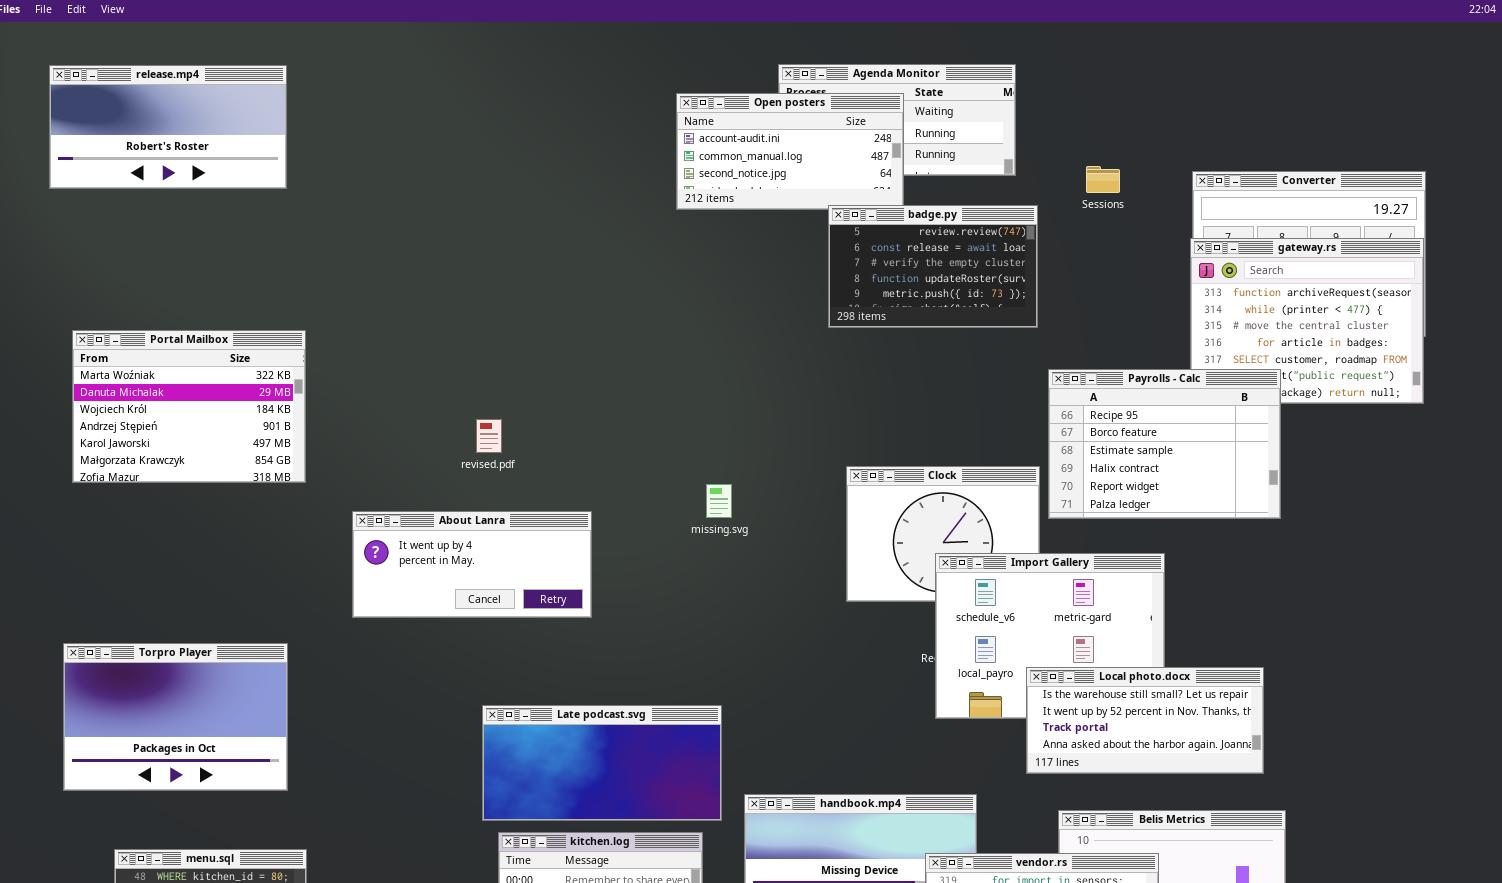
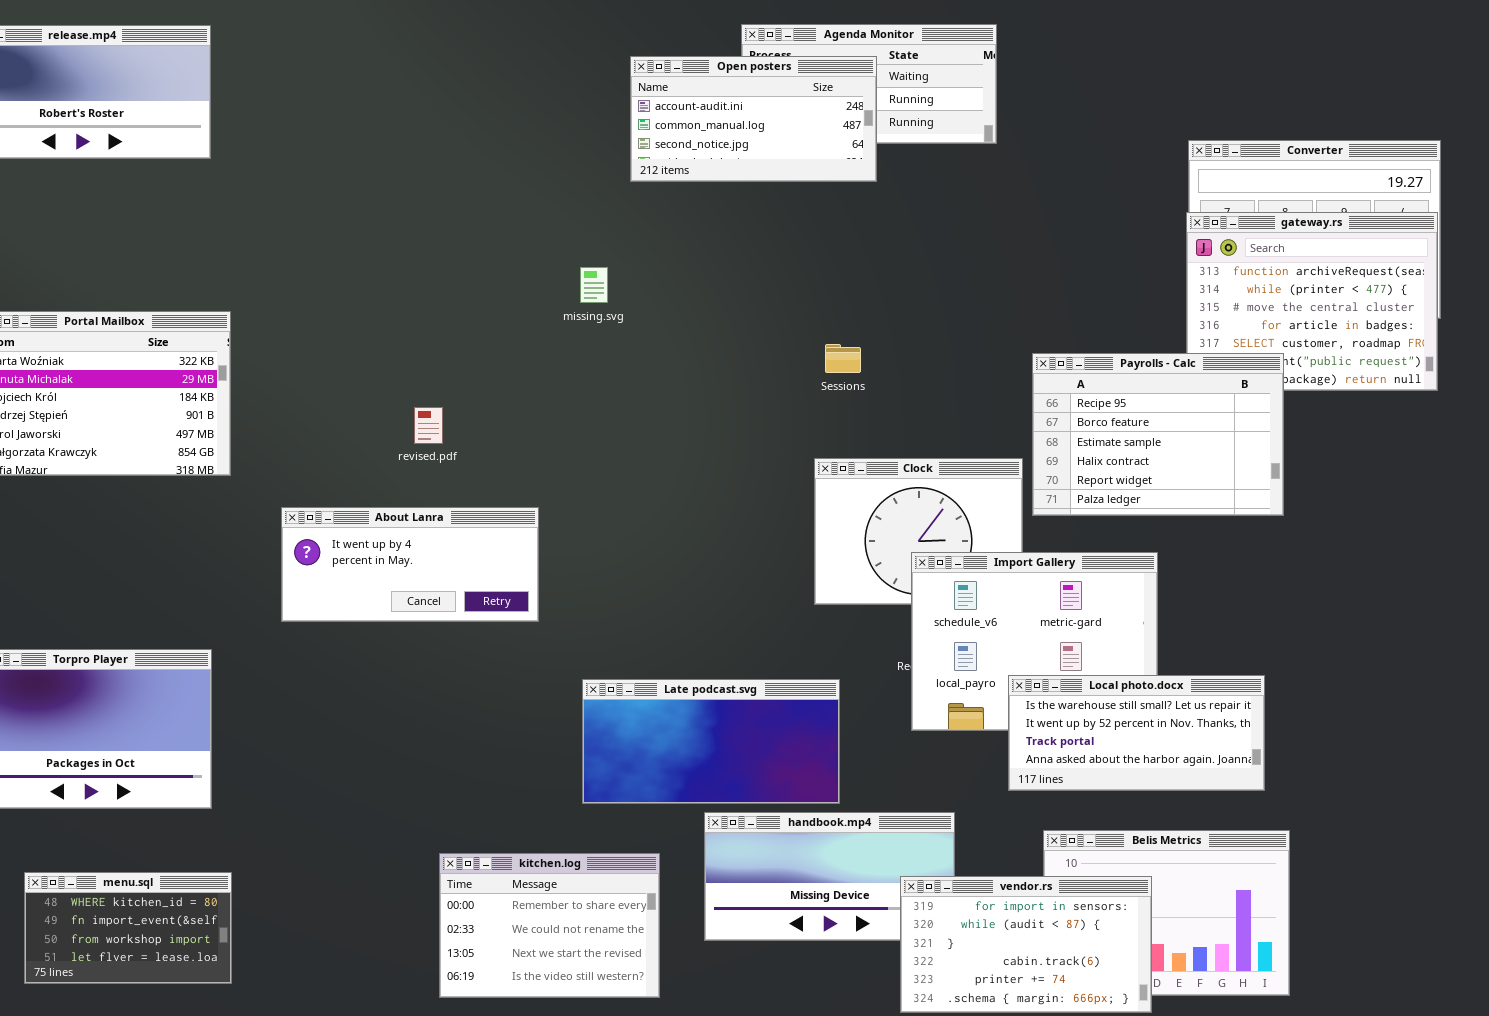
Sessions: [1086,166,1120,193] -> [825,344,861,373], moved
badge.py: [828,205,1038,328] -> none, closed
missing.svg: [706,484,732,518] -> [580,267,608,303], moved
Late podcast.svg: [482,705,722,821] -> [582,679,840,804], moved

